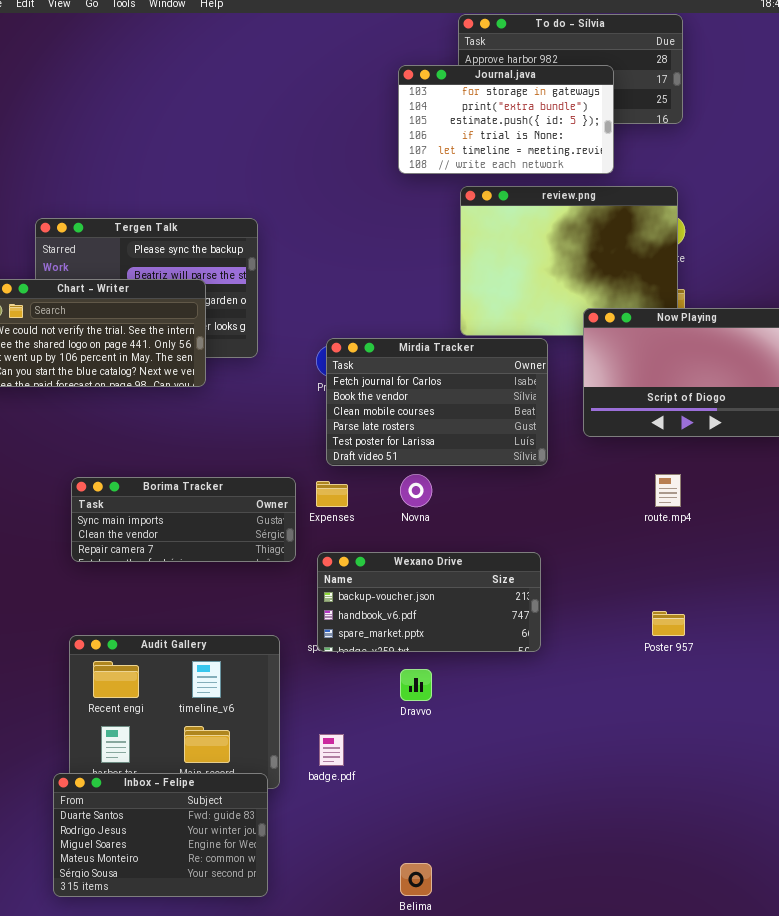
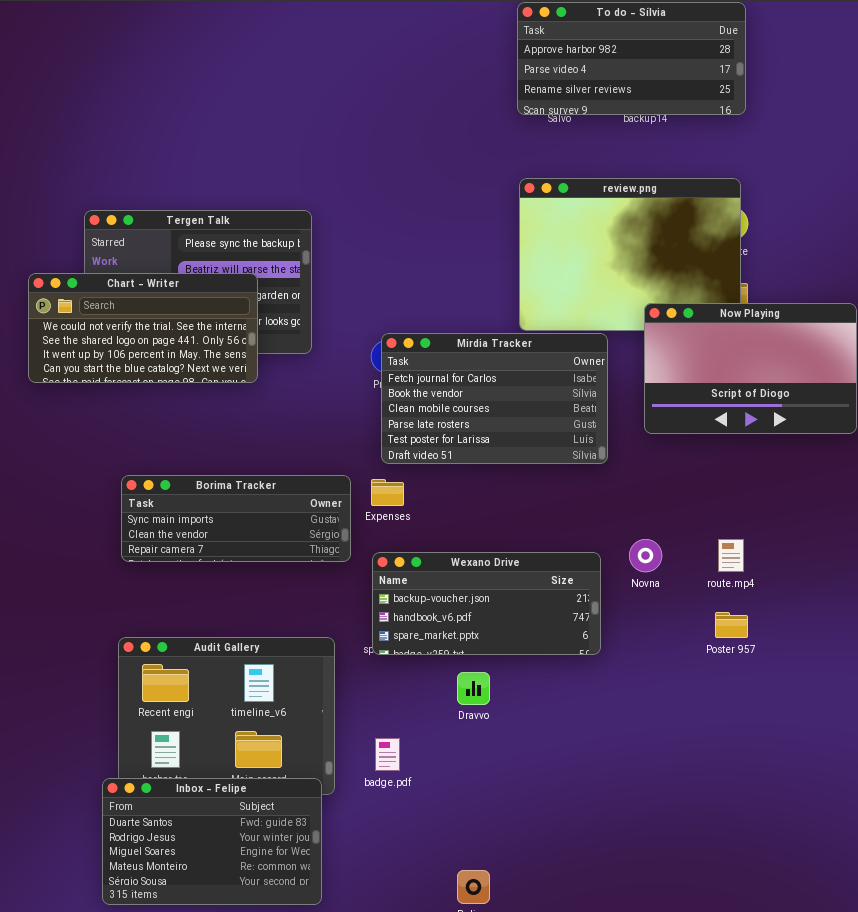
Journal.java: [398,65,614,174] -> none, closed
Novna: [400,474,432,507] -> [629,539,662,572], moved
route.mp4: [655,474,681,507] -> [718,539,744,572], moved

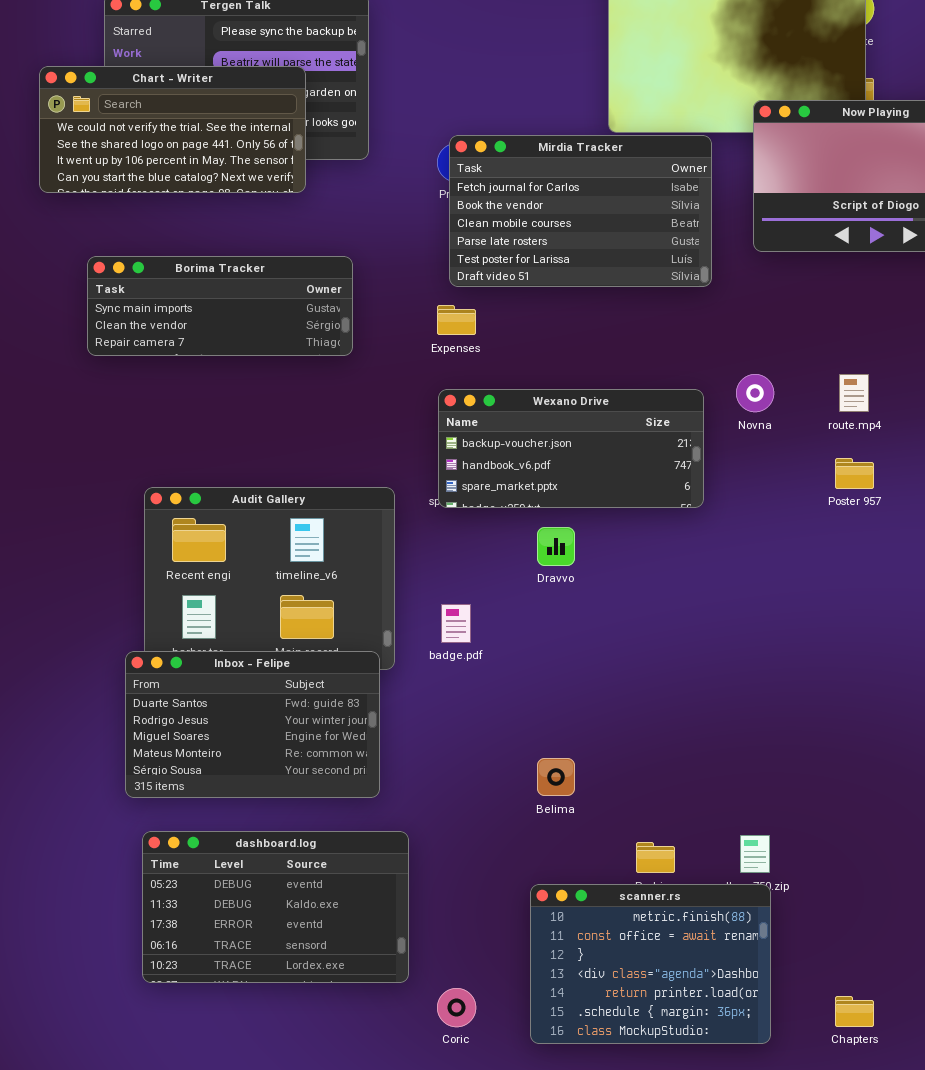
Borima Tracker: [121,475,351,562] -> [87,256,353,356], moved

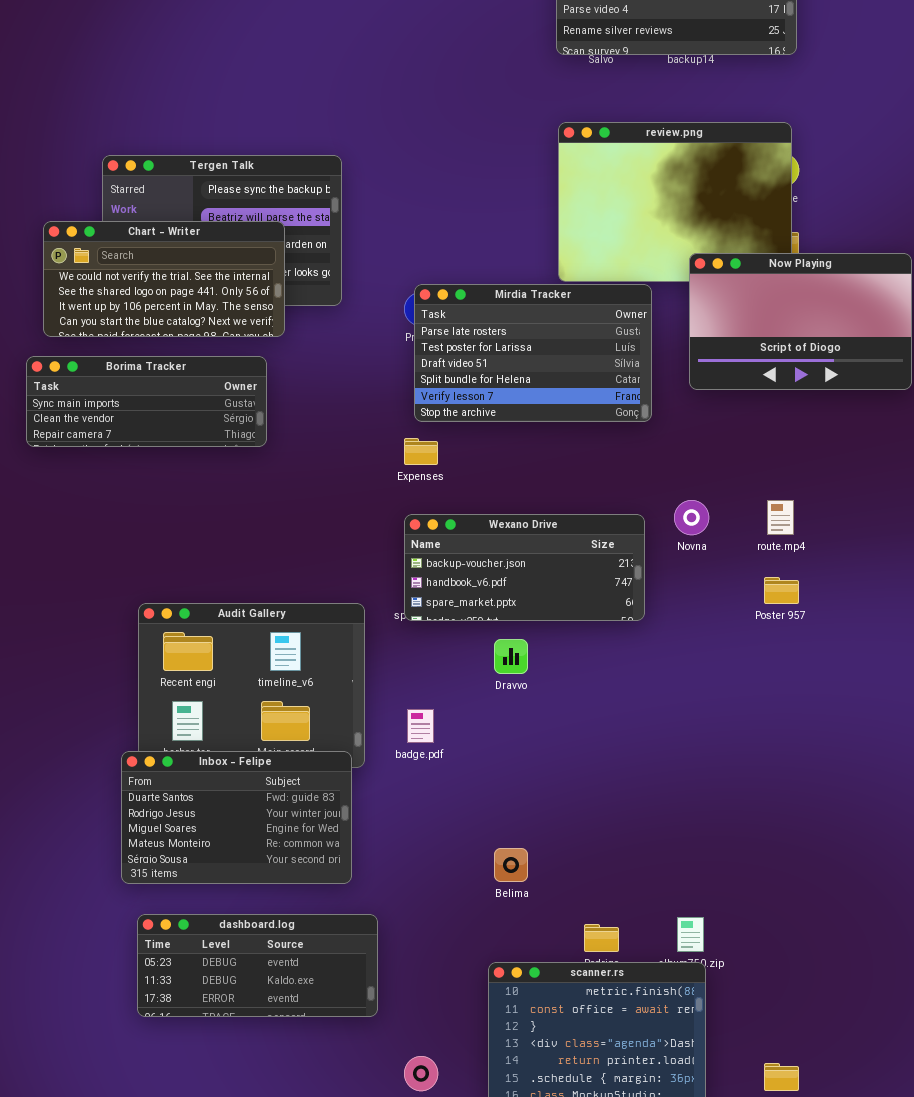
Mirdia Tracker: [449,135,712,287] -> [414,284,652,422], scrolled down 3 rows
Borima Tracker: [87,256,353,356] -> [26,356,267,447], moved
dashboard.log: [142,831,409,983] -> [137,914,378,1017], resized

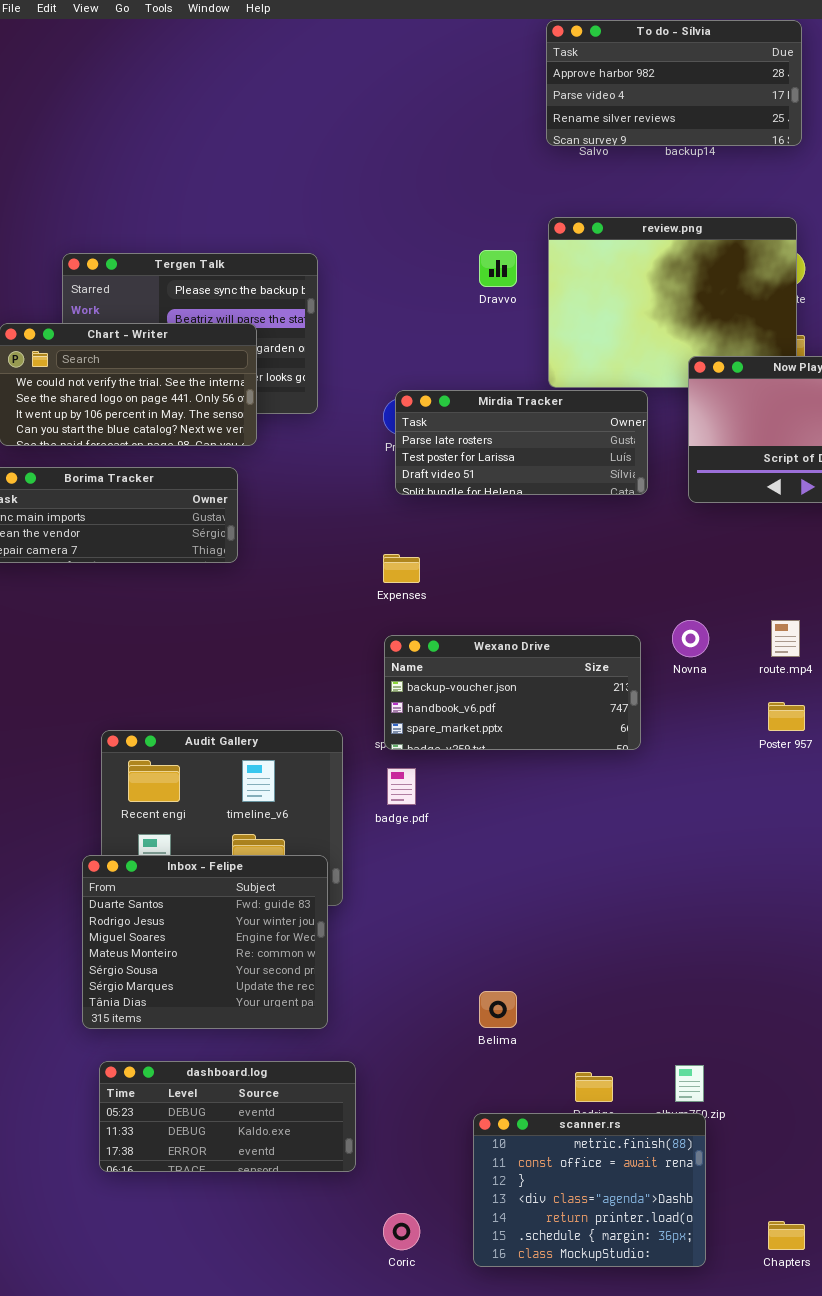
Mirdia Tracker: [414,284,652,422] -> [395,390,648,495], resized
Dravvo: [494,639,528,674] -> [479,250,517,287], moved
badge.pdf: [407,709,434,743] -> [387,768,416,805], moved
Inbox - Felipe: [121,751,352,884] -> [82,855,328,1029], resized

